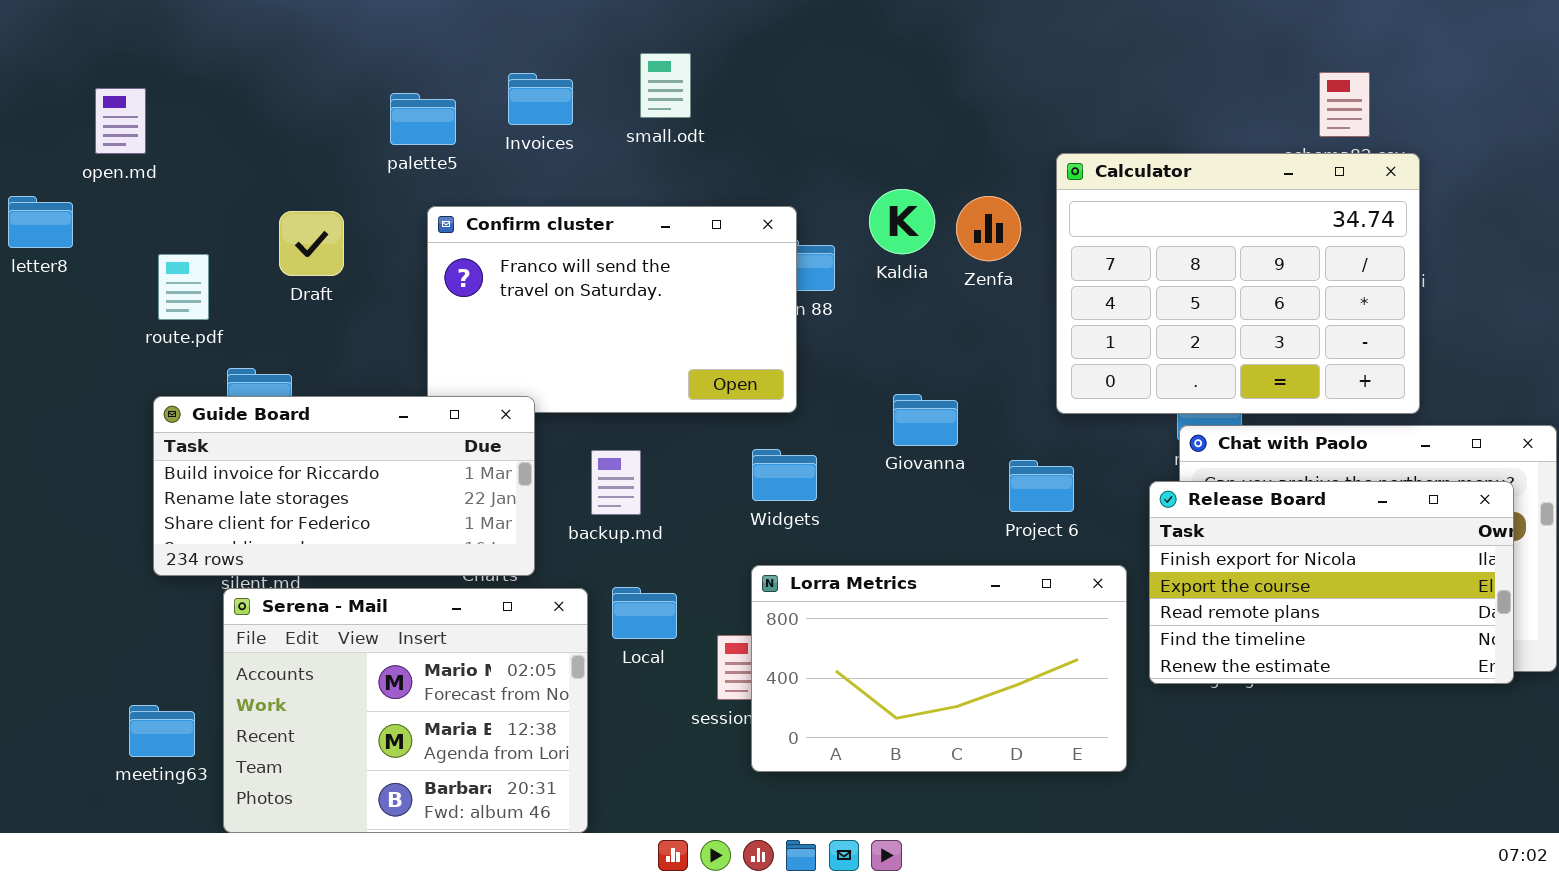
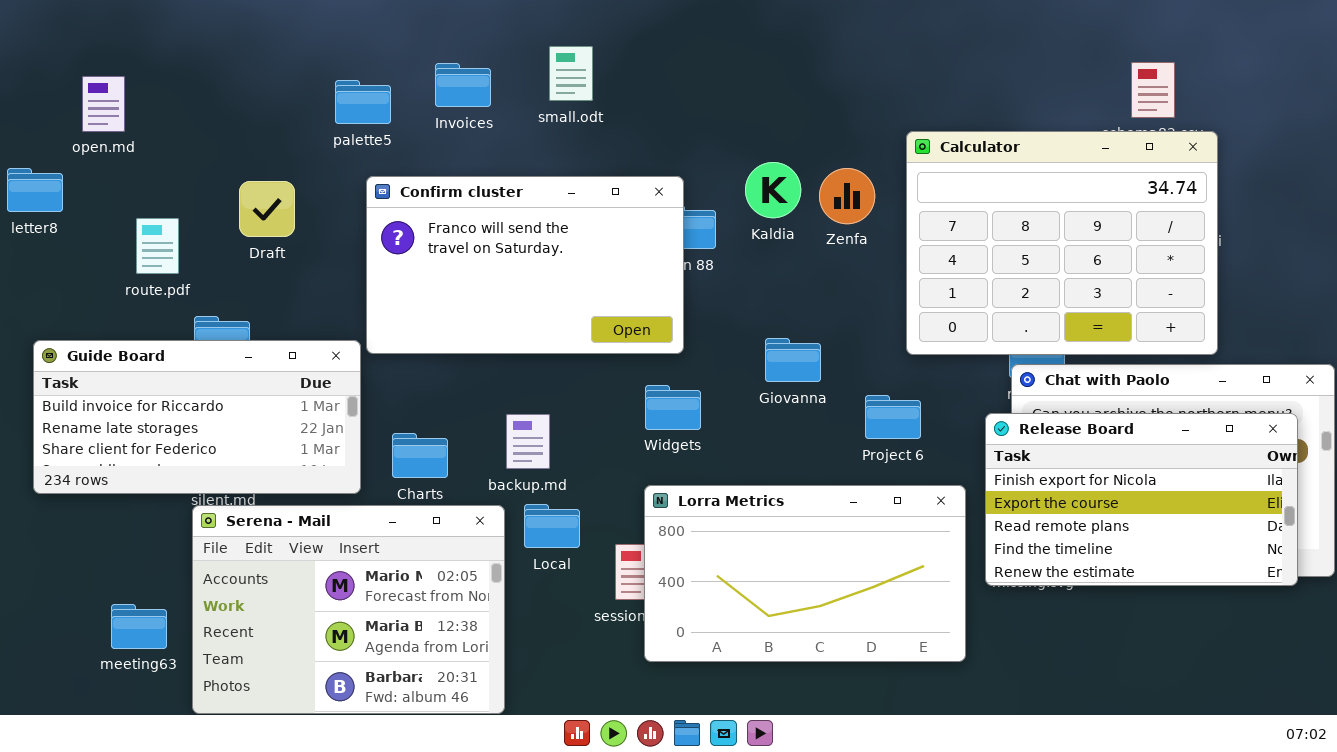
Guide Board: [153,396,535,576] -> [33,340,361,494], moved
backup.md: [591,450,641,515] -> [506,414,550,469], moved

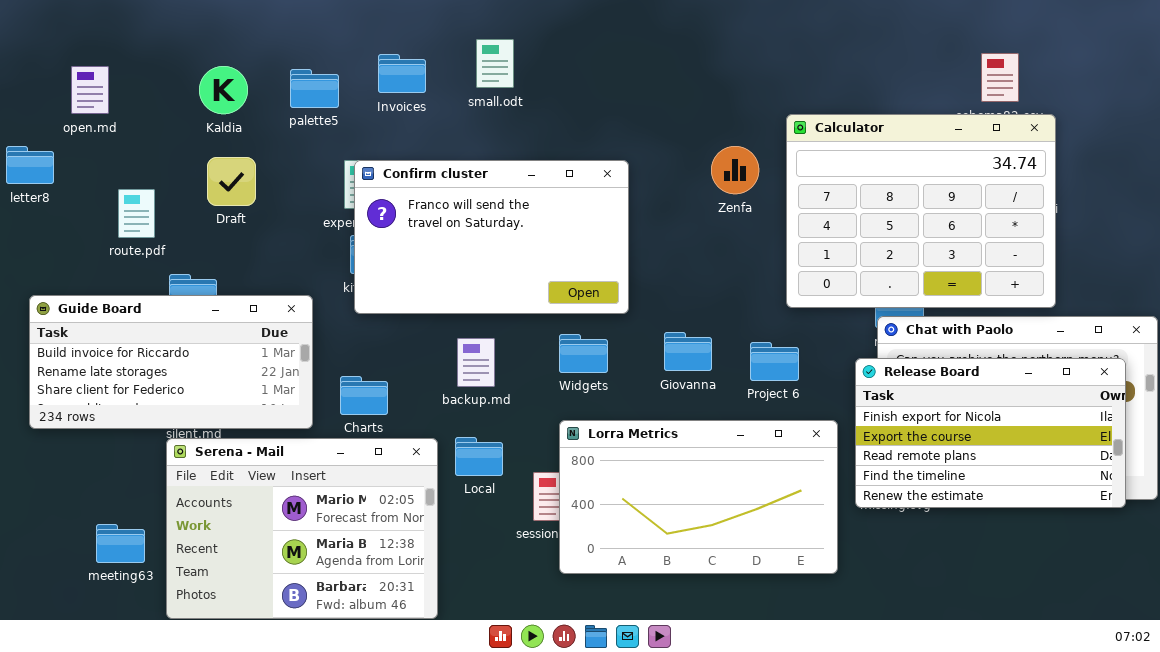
Kaldia: [745,162,801,218] -> [199,66,248,114], moved
Confirm cluster: [366,176,684,354] -> [354,160,629,314], moved
Giovanna: [765,338,821,382] -> [664,332,712,371], moved
backup.md: [506,414,550,469] -> [457,338,495,387], moved

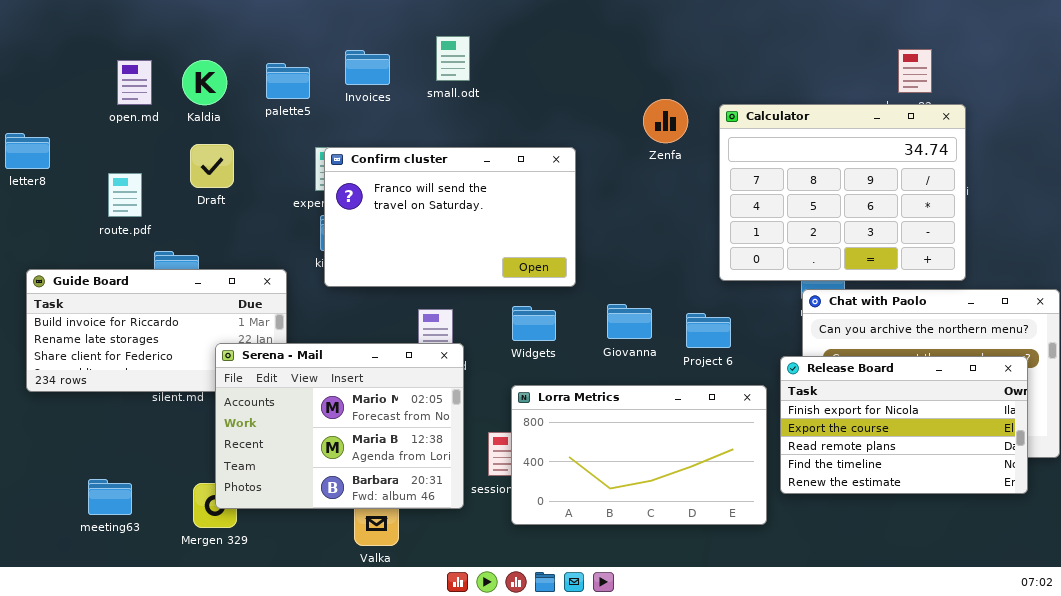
open.md: [71,66,109,114] -> [117,60,152,105], moved
Zenfa: [711,146,759,194] -> [643,99,688,143], moved
Release Board: [855,358,1126,508] -> [780,356,1028,494], moved
Serena - Mail: [166,438,438,619] -> [215,343,464,509], moved

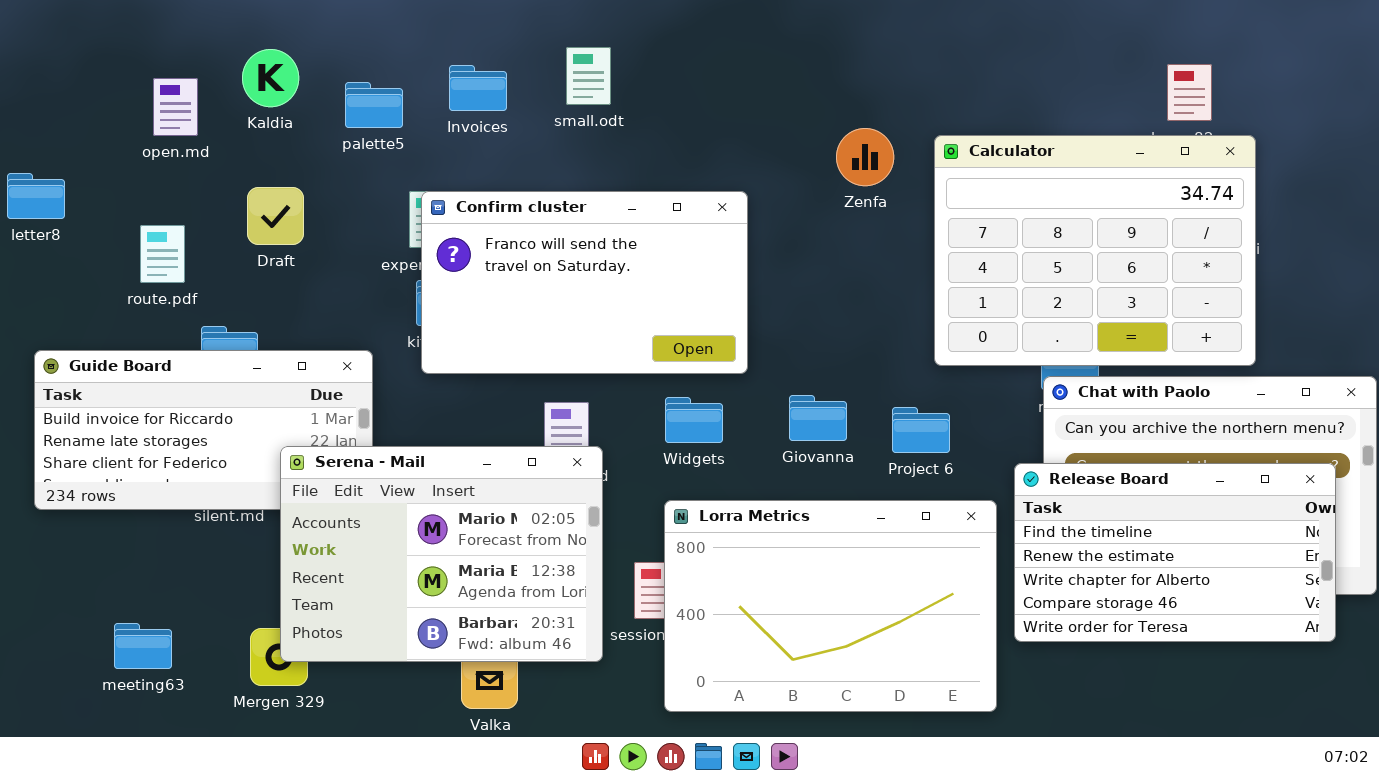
Kaldia: [182,60,227,105] -> [242,49,299,107], moved
Release Board: [780,356,1028,494] -> [1014,463,1336,642], scrolled down 3 rows
Lorra Metrics: [511,385,767,525] -> [664,500,997,712], resized

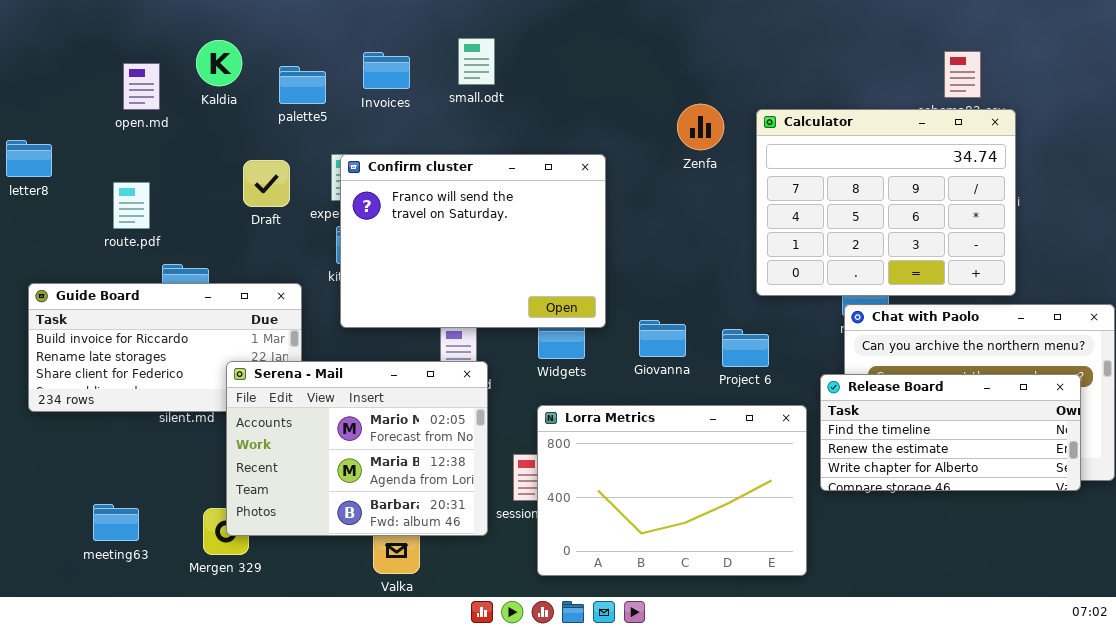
Draft: [247,187,304,245] -> [243,160,290,207], moved
Confirm cluster: [421,191,748,374] -> [340,154,606,328], resized
Release Board: [1014,463,1336,642] -> [820,374,1081,491], resized

